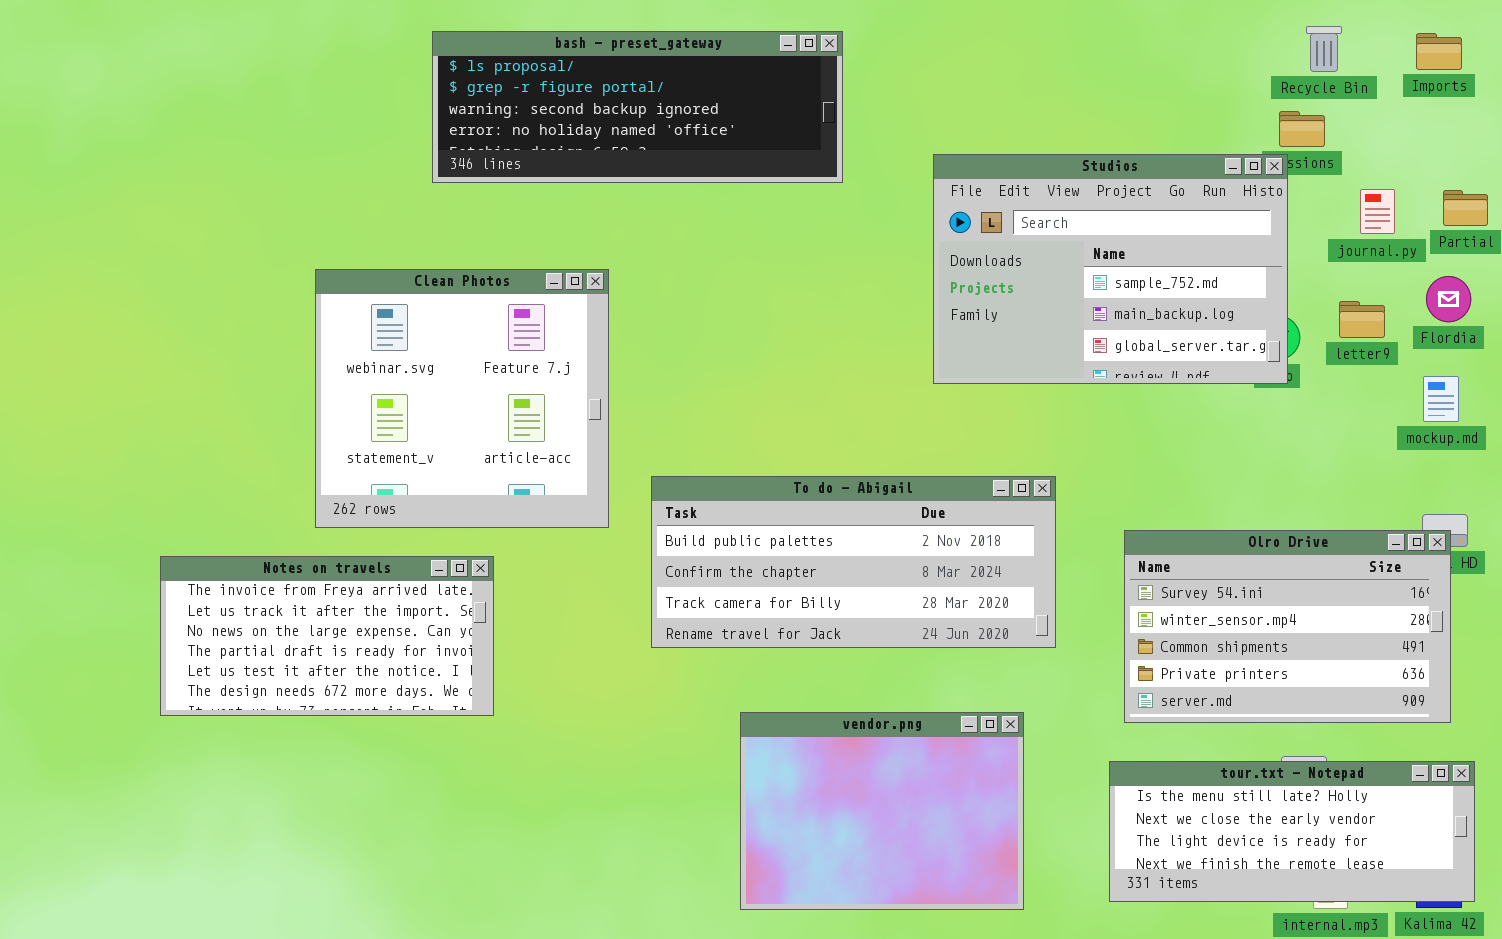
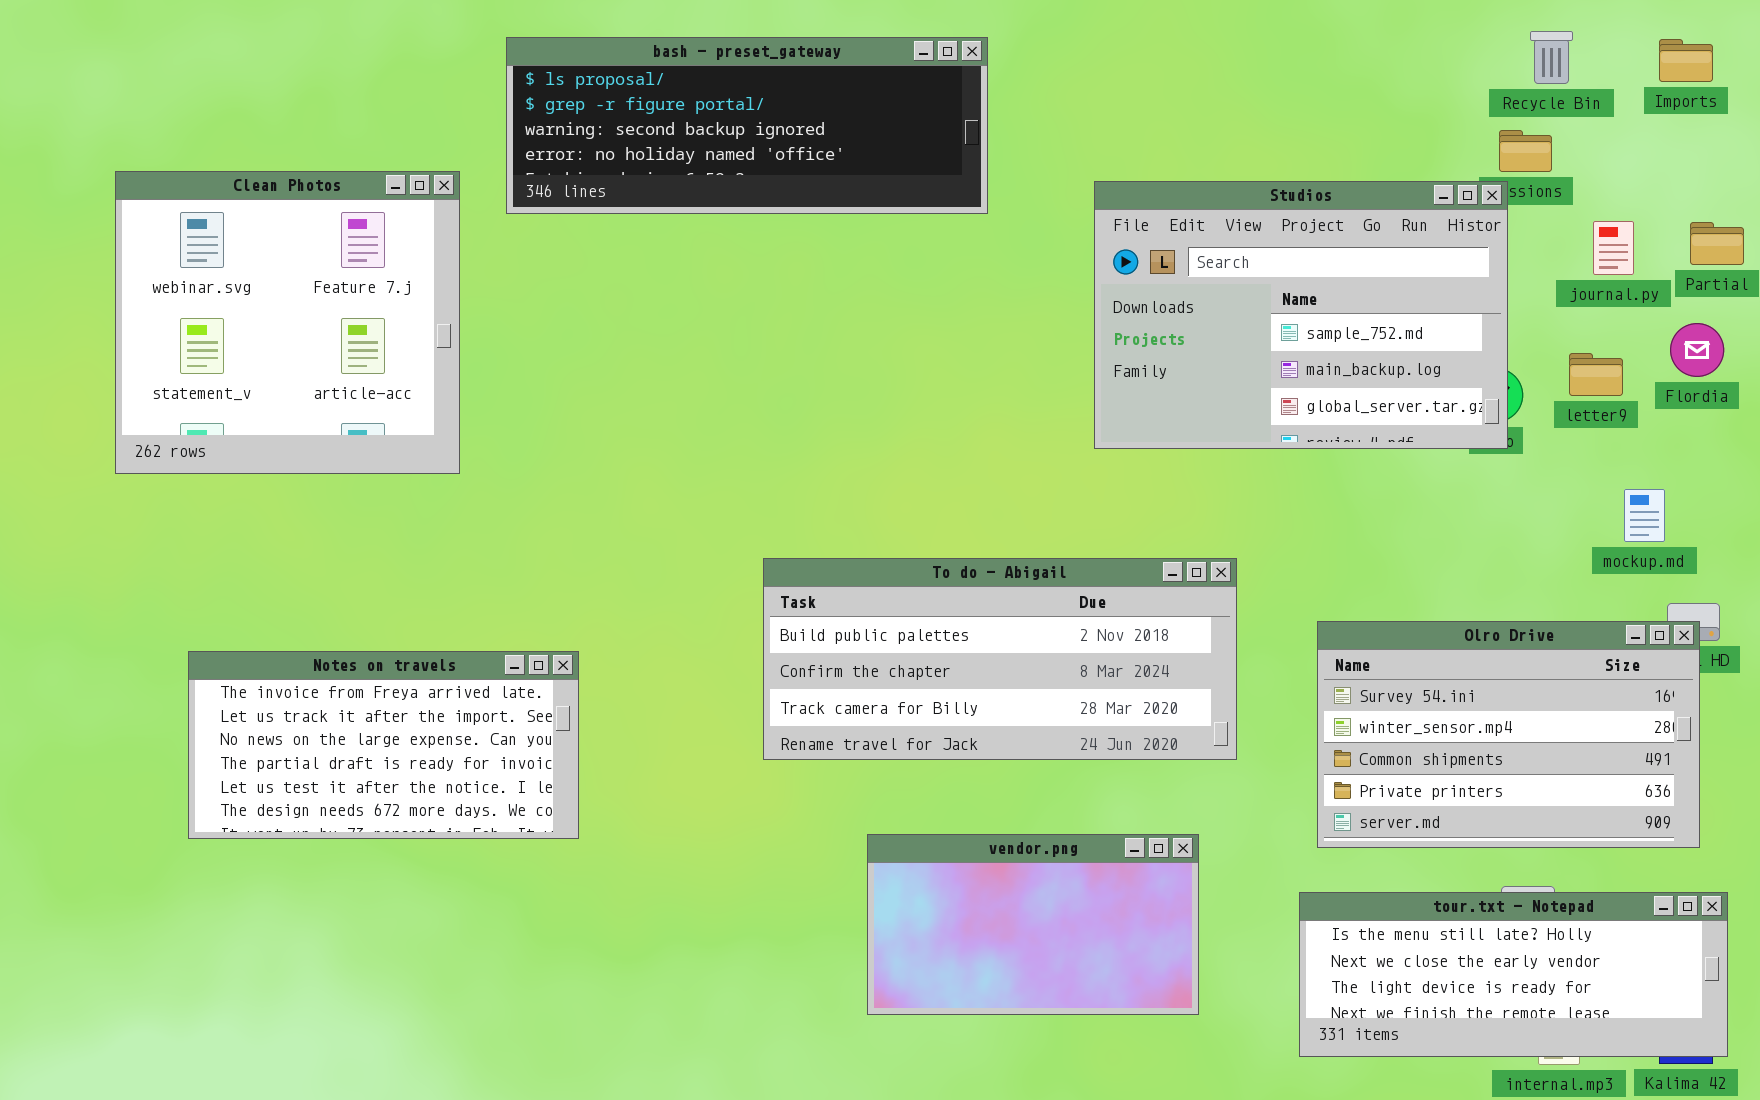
Clean Photos: [315,269,609,528] -> [115,171,460,474], moved
mockup.md: [1423,376,1459,422] -> [1624,489,1665,542], moved
vendor.png: [740,712,1024,910] -> [867,834,1199,1015], resized

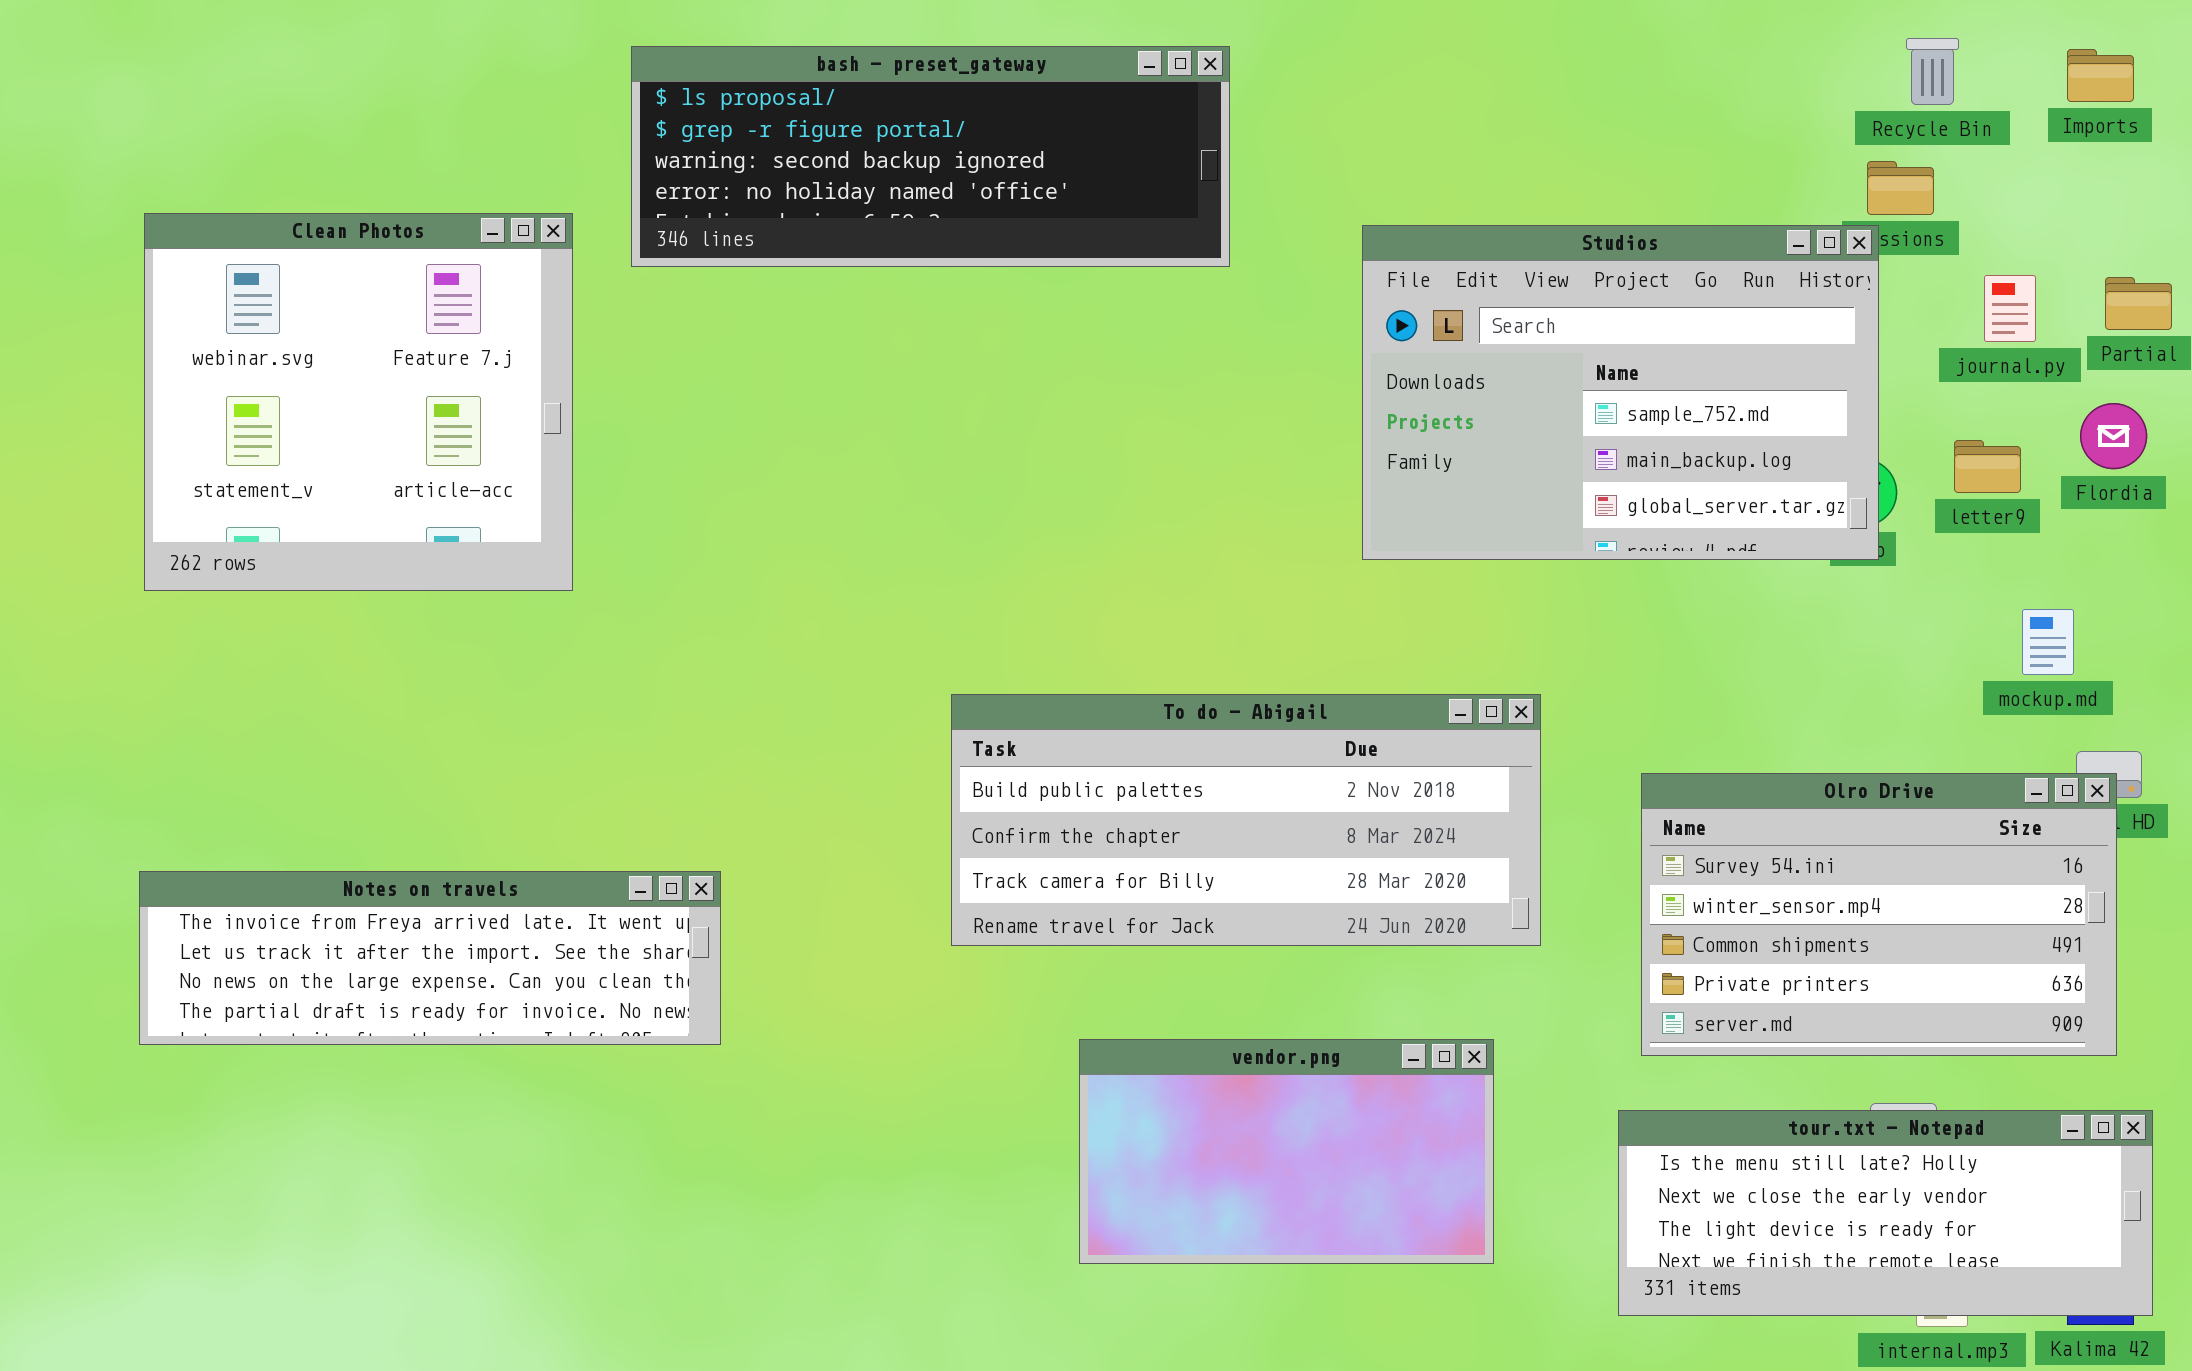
Notes on travels: [188,651,579,839] -> [139,871,721,1045], resized

